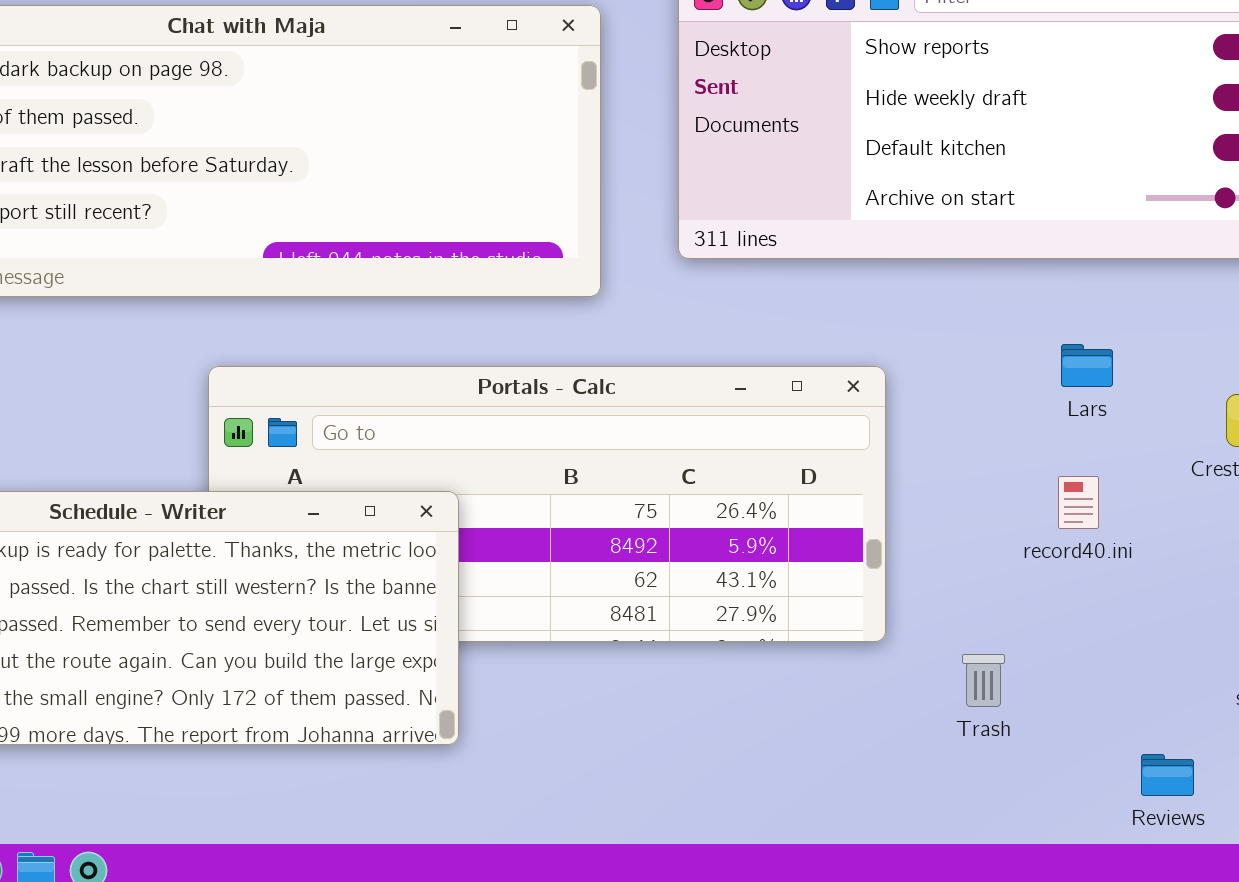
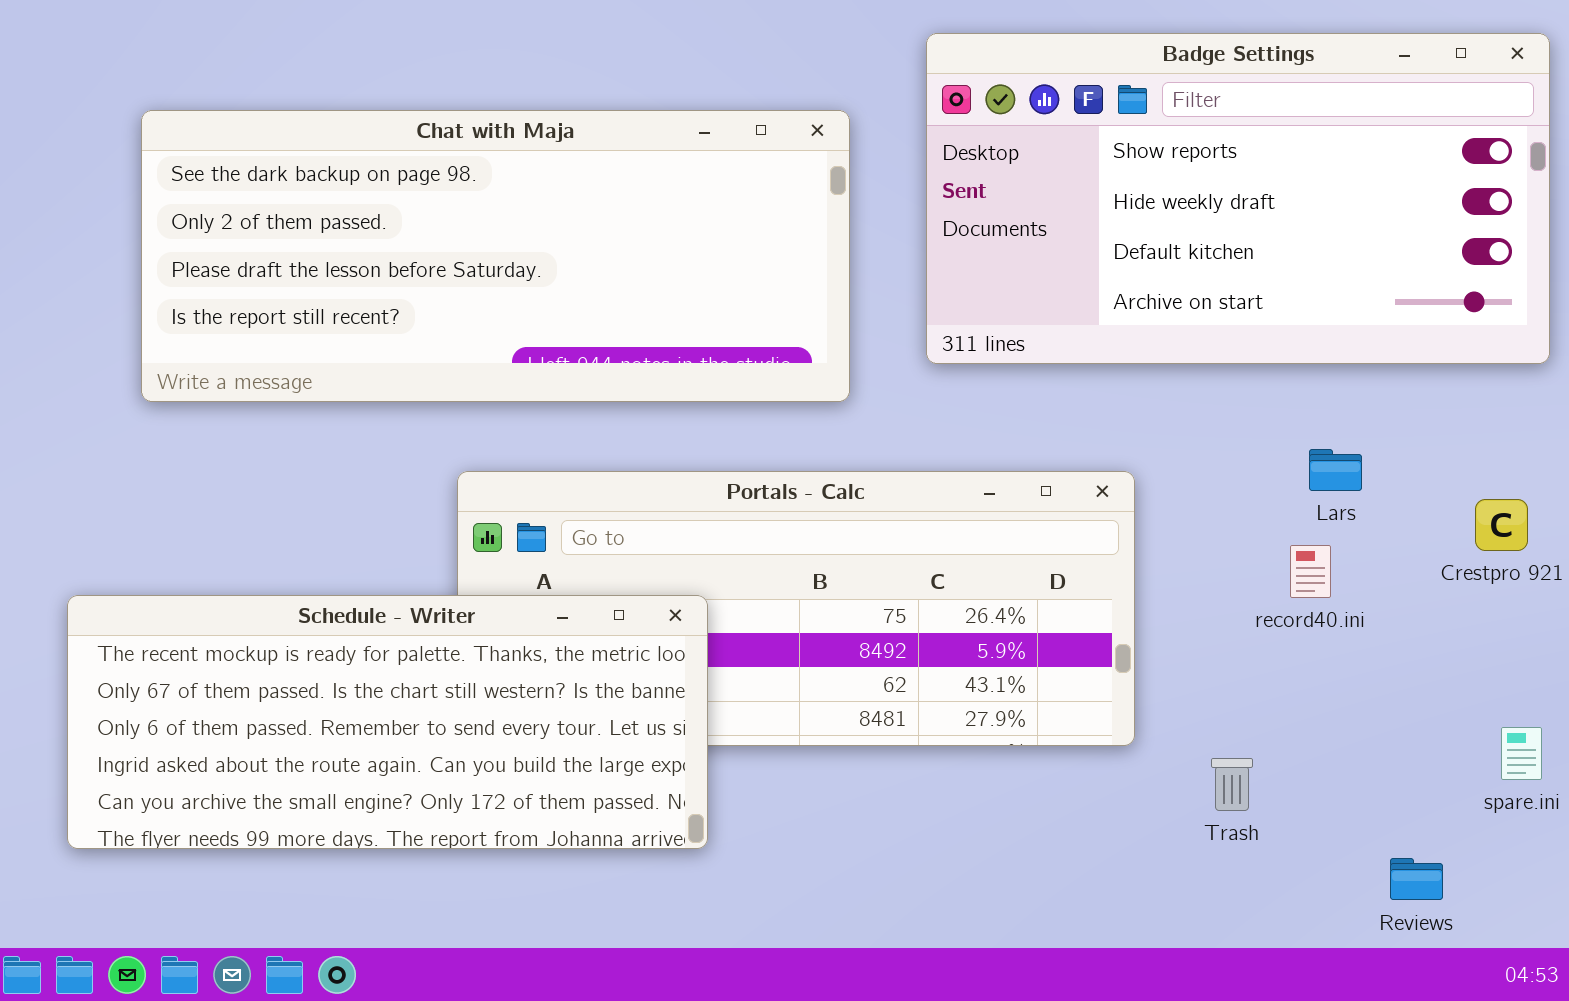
record40.ini: [1058,476,1099,529] -> [1290,545,1331,598], moved

